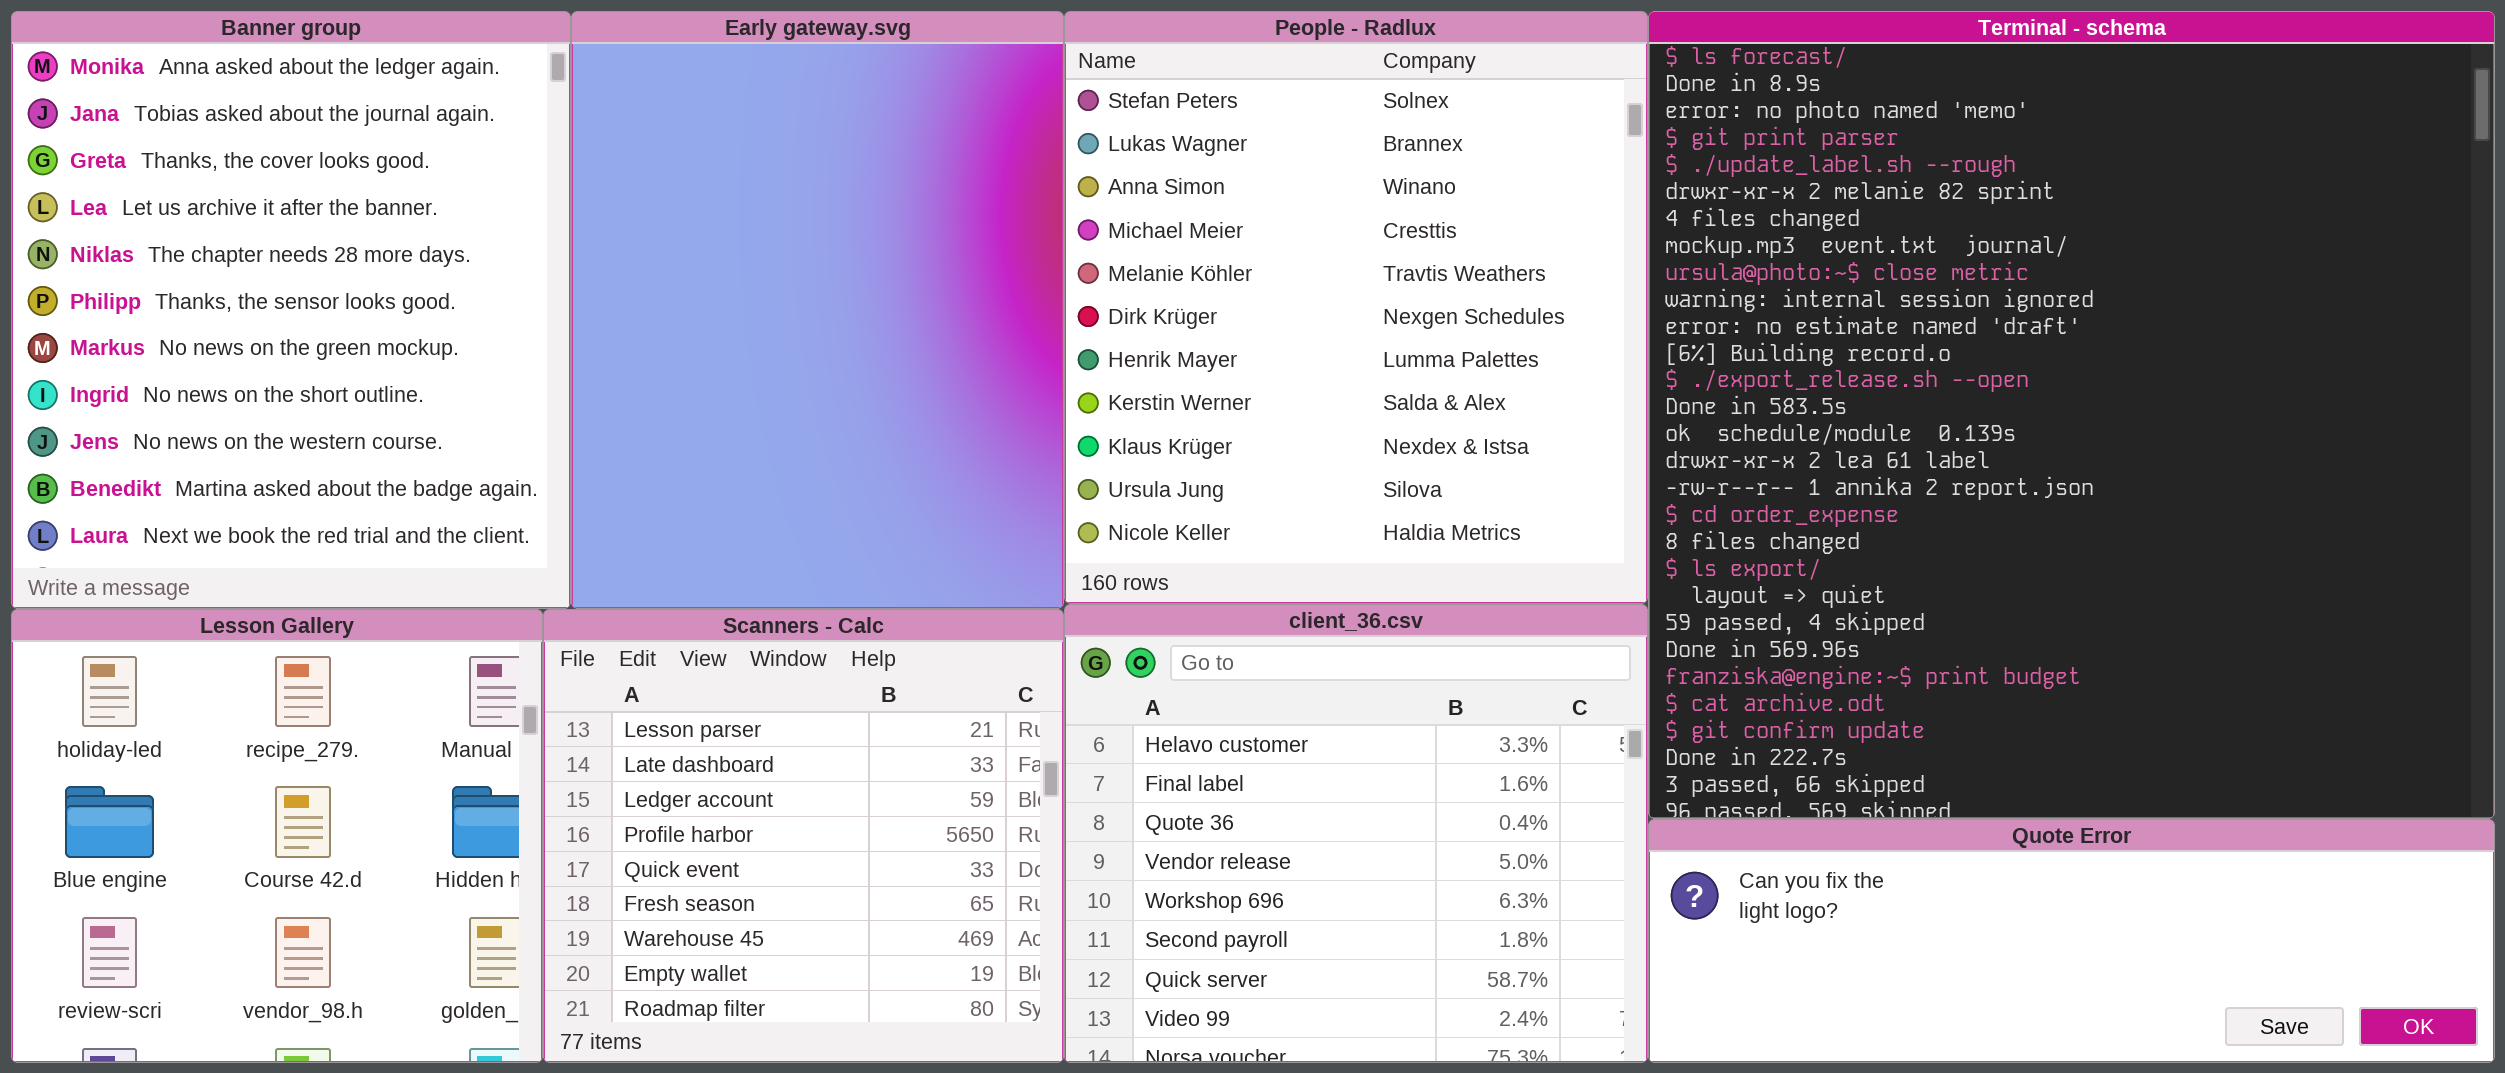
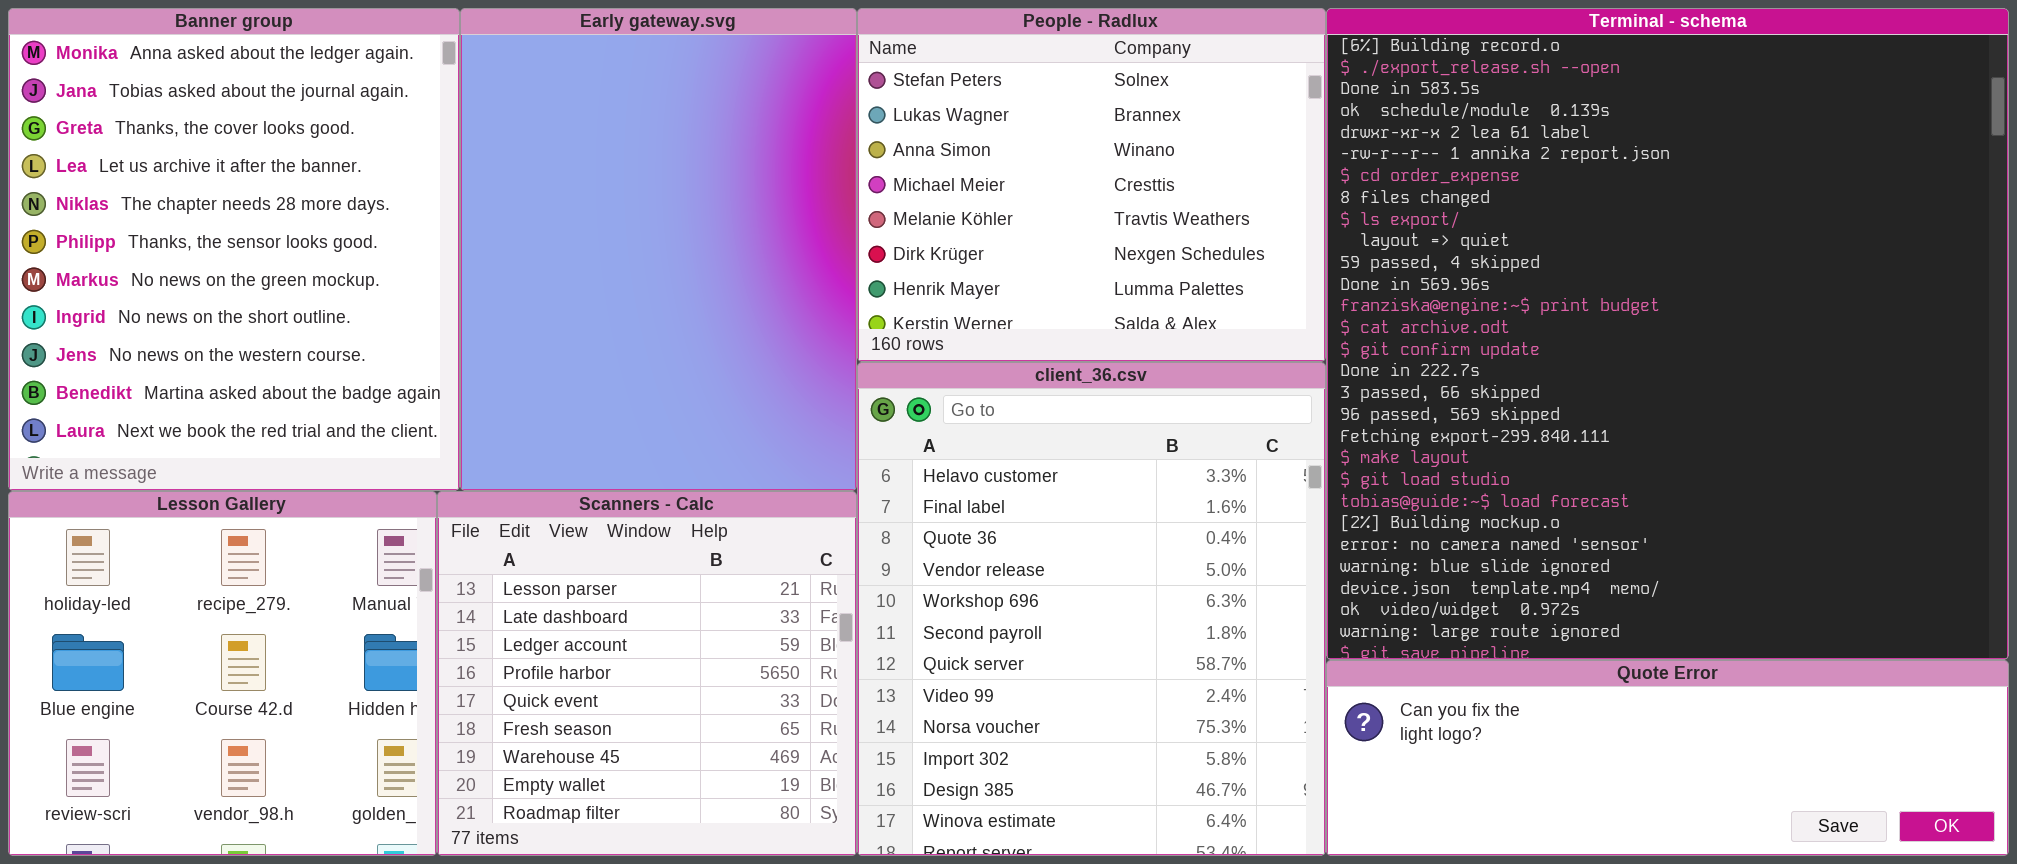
People - Radlux: [1064,11,1648,604] -> [857,8,1326,362], resized
Terminal - schema: [1648,11,2495,819] -> [1326,8,2009,660], scrolled down 11 rows
client_36.csv: [1064,604,1648,1063] -> [857,362,1326,856], resized

